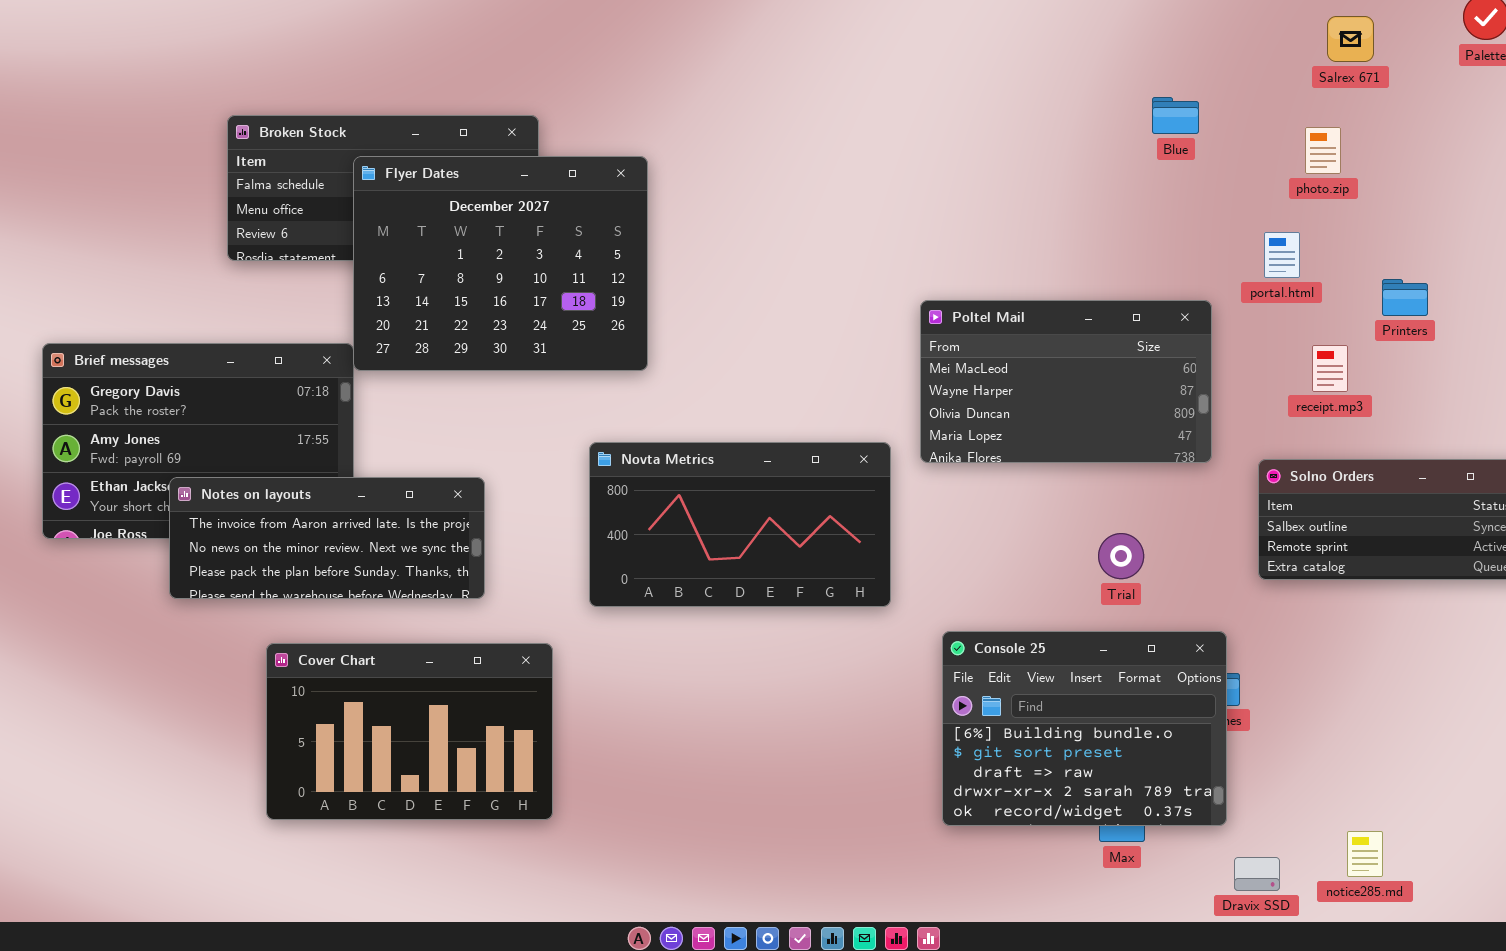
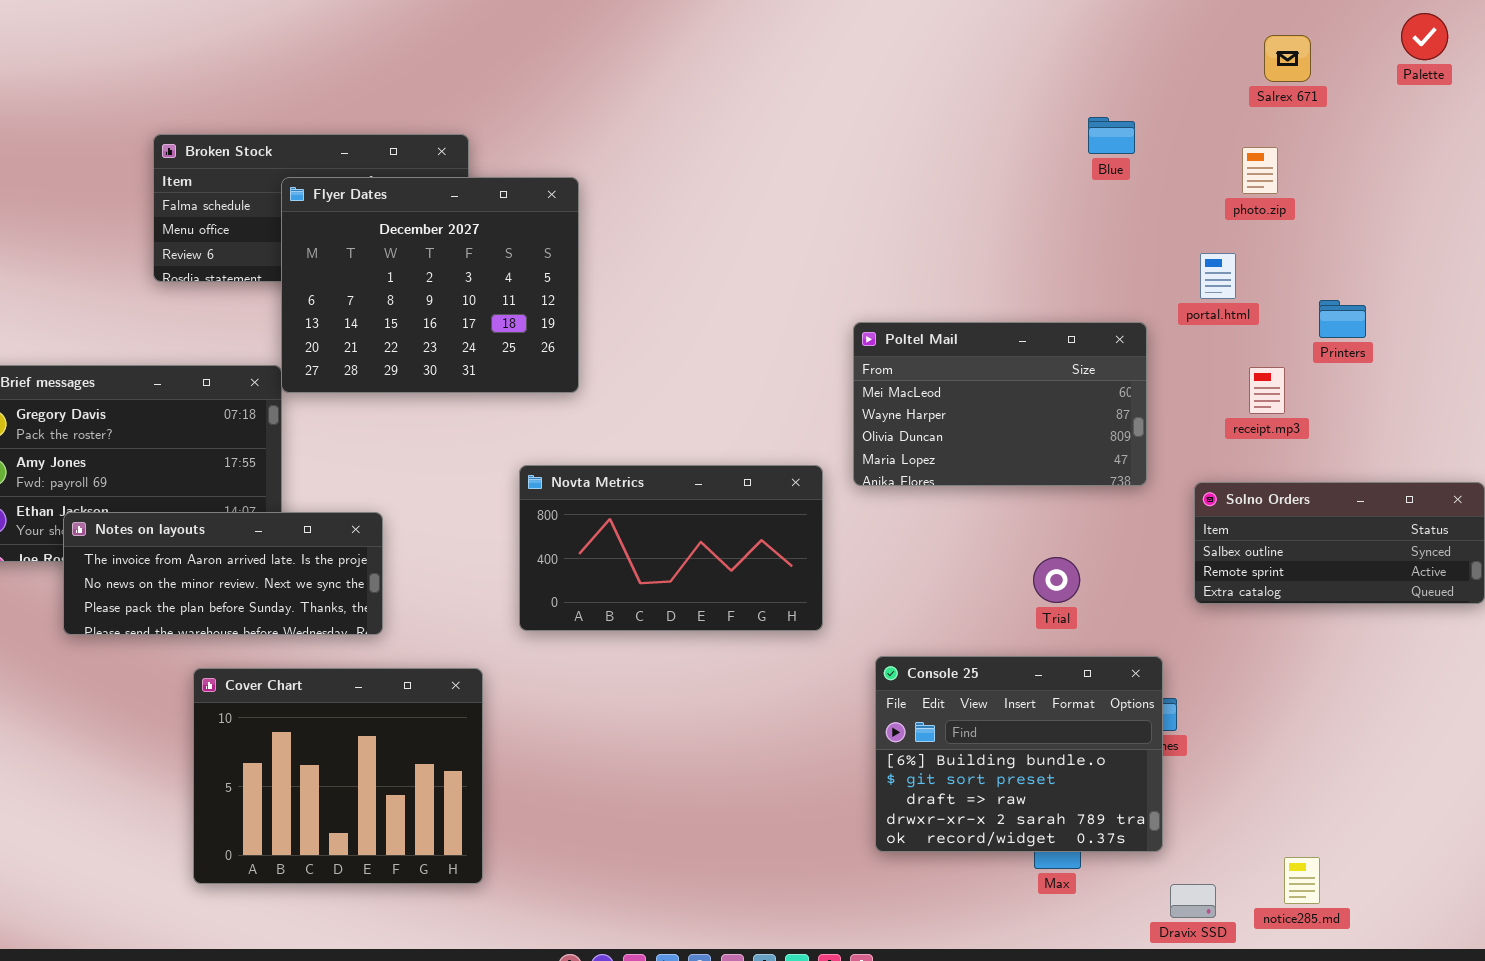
Notes on layouts: [169,477,485,599] -> [63,512,383,635], moved
Cover Chart: [266,643,553,820] -> [193,668,483,884], resized

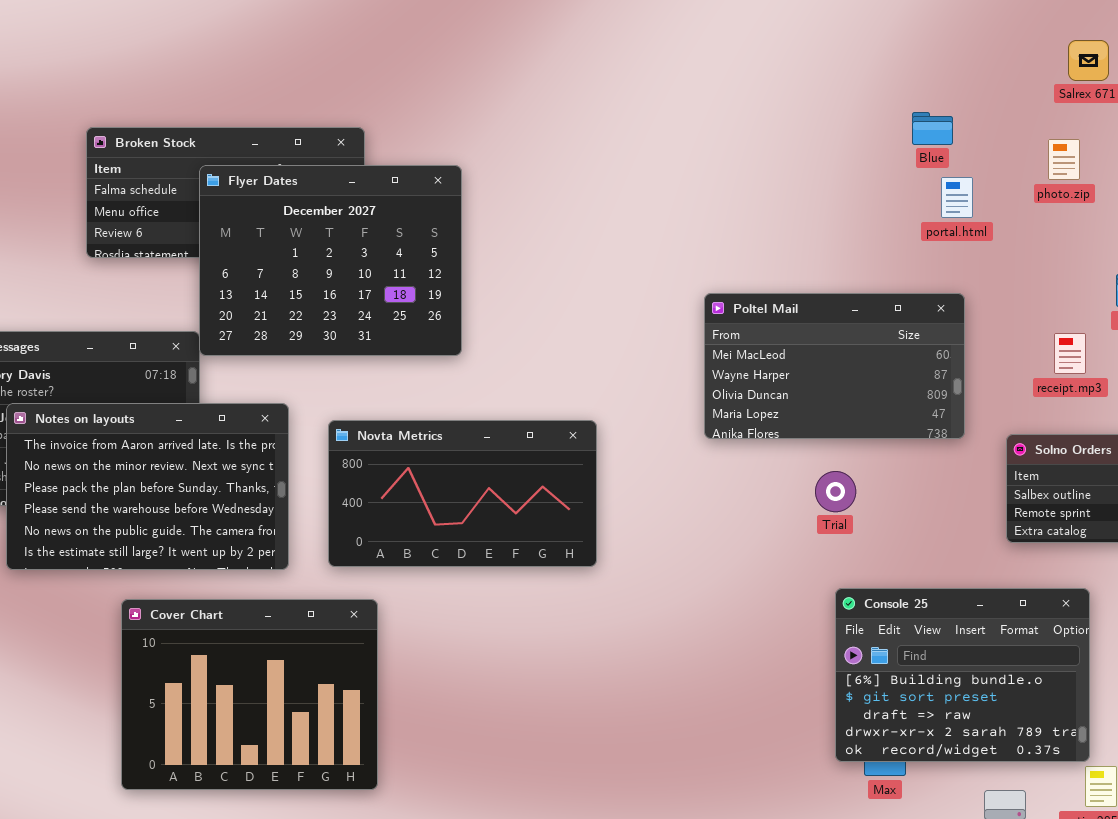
portal.html: [1200,253,1236,299] -> [941,177,973,218], moved
Novta Metrics: [519,465,823,631] -> [328,420,597,567], moved
Notes on layouts: [63,512,383,635] -> [6,403,289,570], resized
Trial: [1033,557,1080,603] -> [815,471,856,512], moved
Console 25: [875,656,1163,852] -> [835,588,1090,762], moved

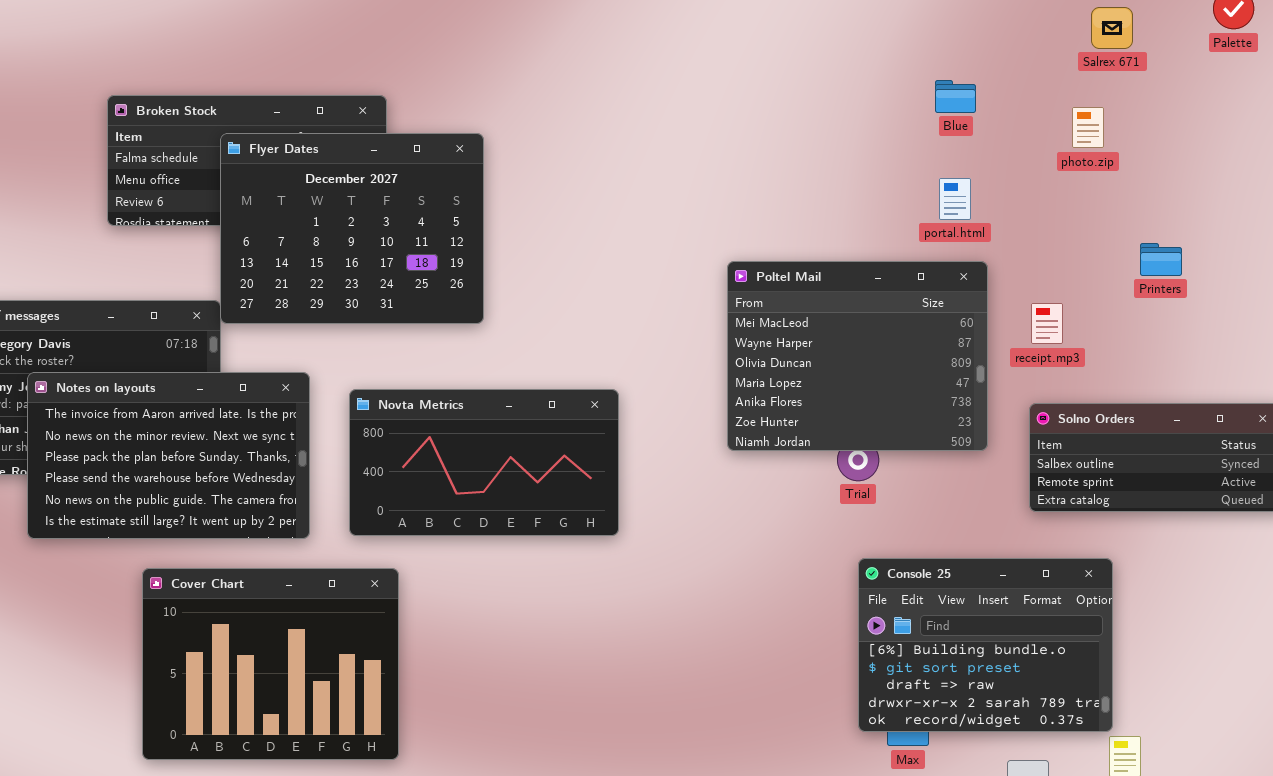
portal.html: [941,177,973,218] -> [939,178,971,220], moved
Poltel Mail: [704,293,965,439] -> [727,261,988,451], resized
receipt.mp3: [1054,333,1086,374] -> [1031,303,1063,344], moved

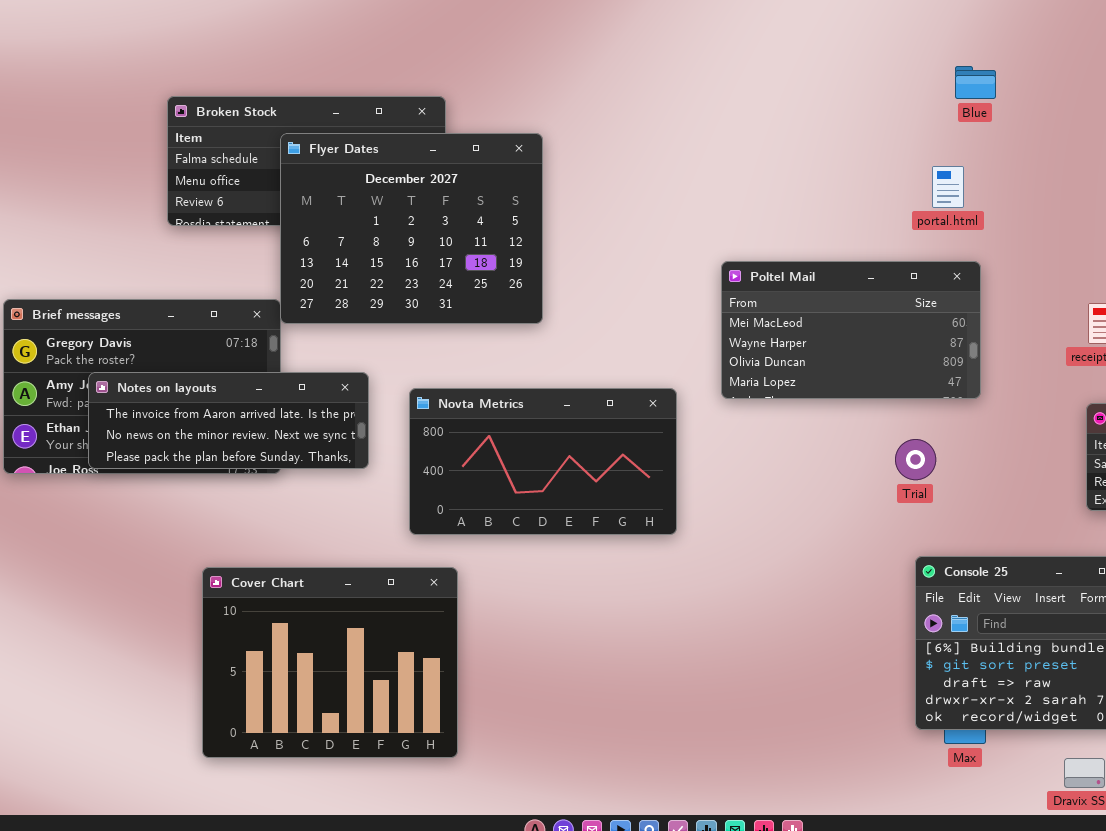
Blue: [935,80,976,113] -> [955,66,996,99], moved
portal.html: [939,178,971,220] -> [932,166,964,208], moved
Poltel Mail: [727,261,988,451] -> [721,261,981,399], moved, resized
Notes on layouts: [27,372,310,539] -> [88,372,369,469], resized

